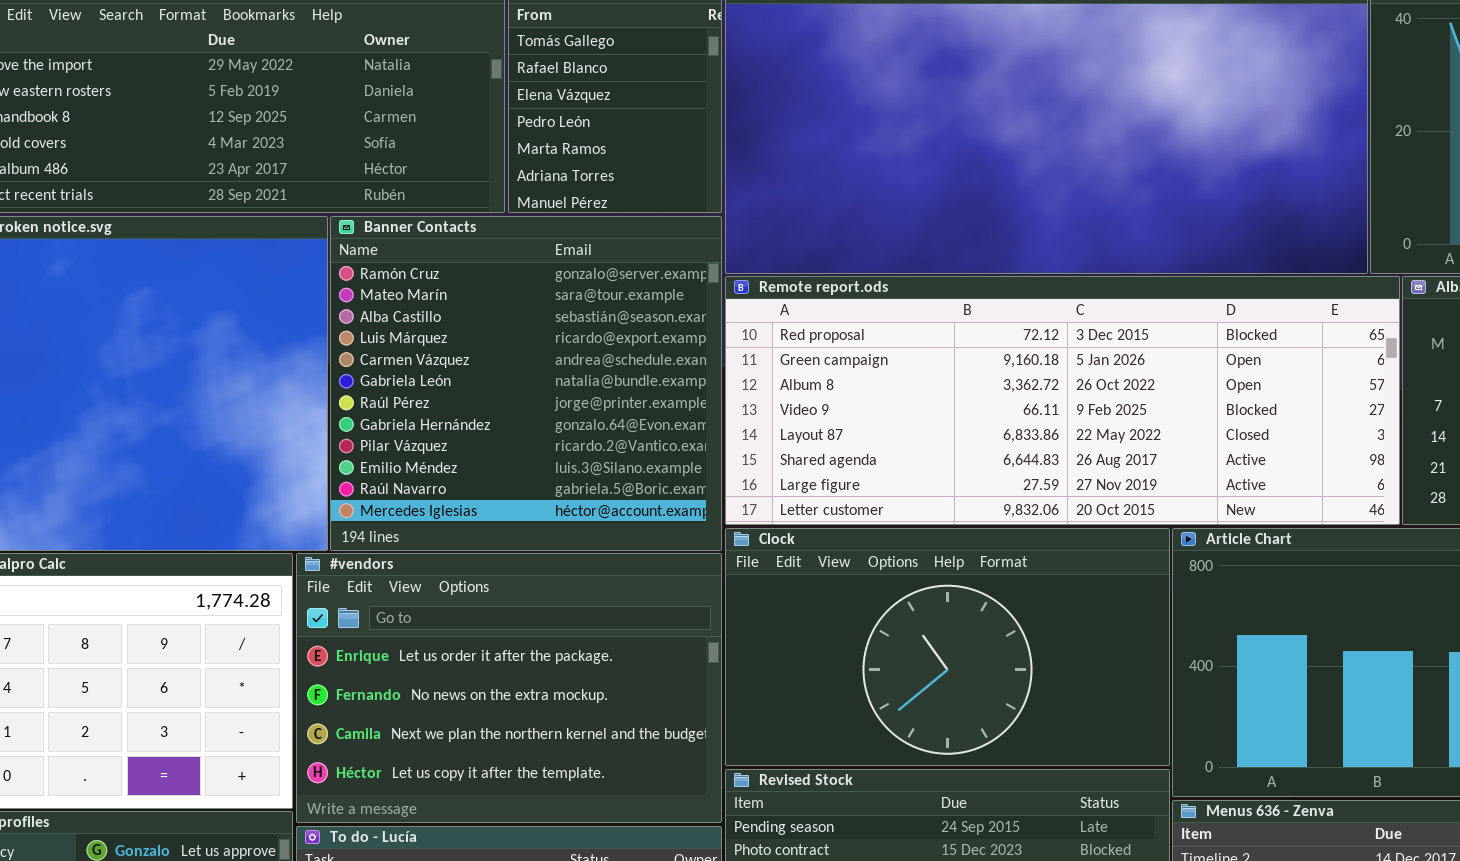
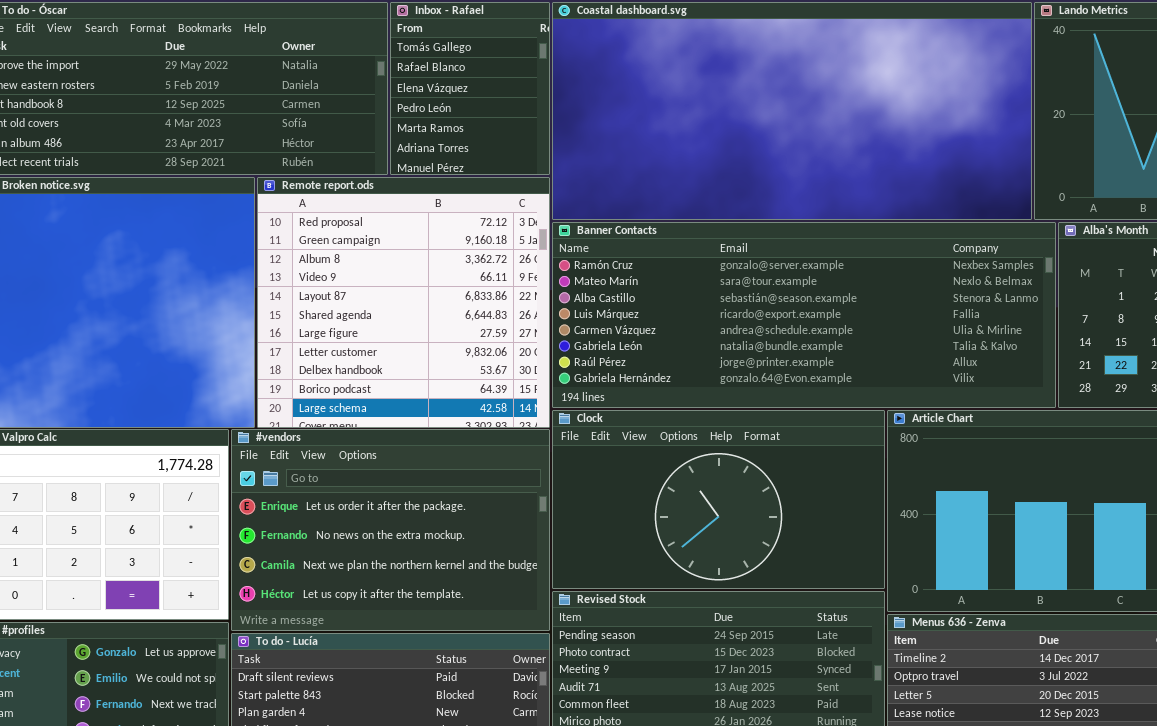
Banner Contacts: [330,216,722,551] -> [552,222,1056,408], moved, resized
Remote report.ods: [725,276,1400,525] -> [257,177,550,428], moved, resized

